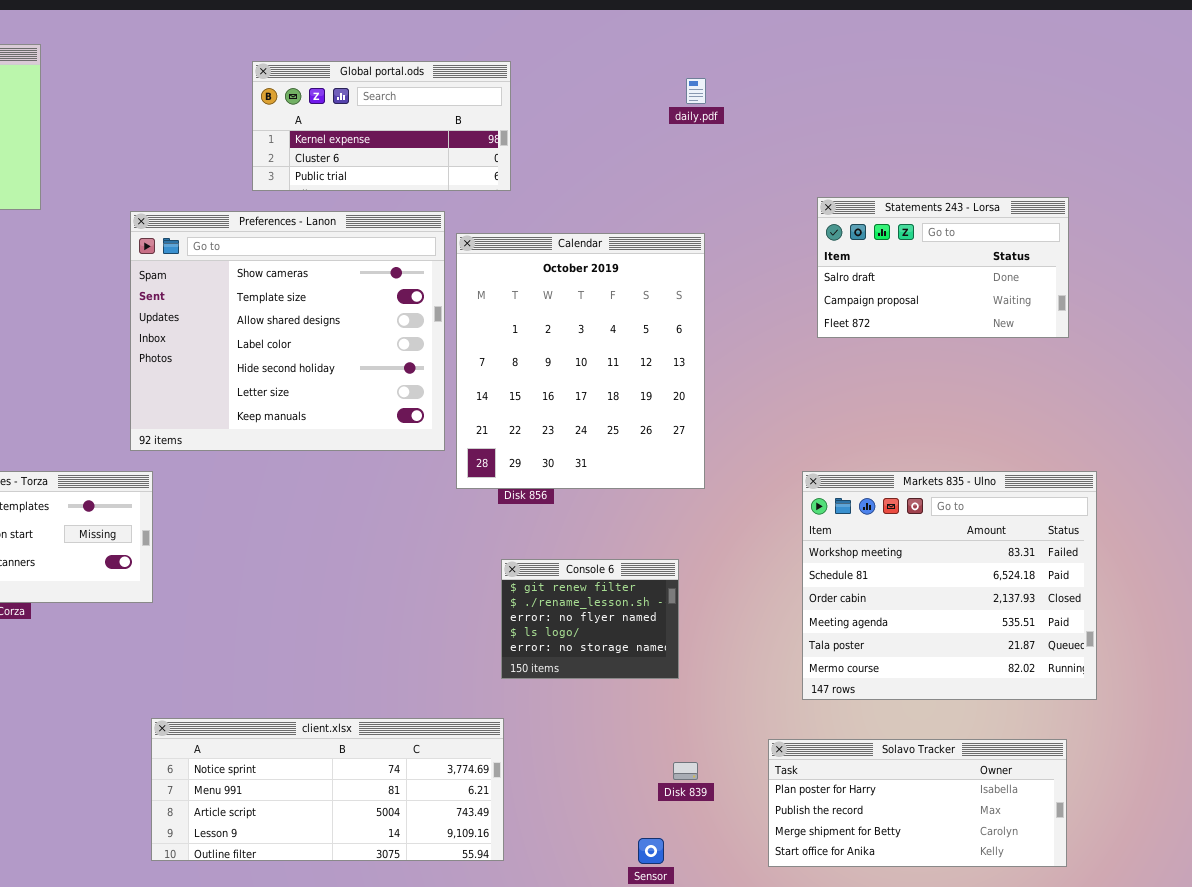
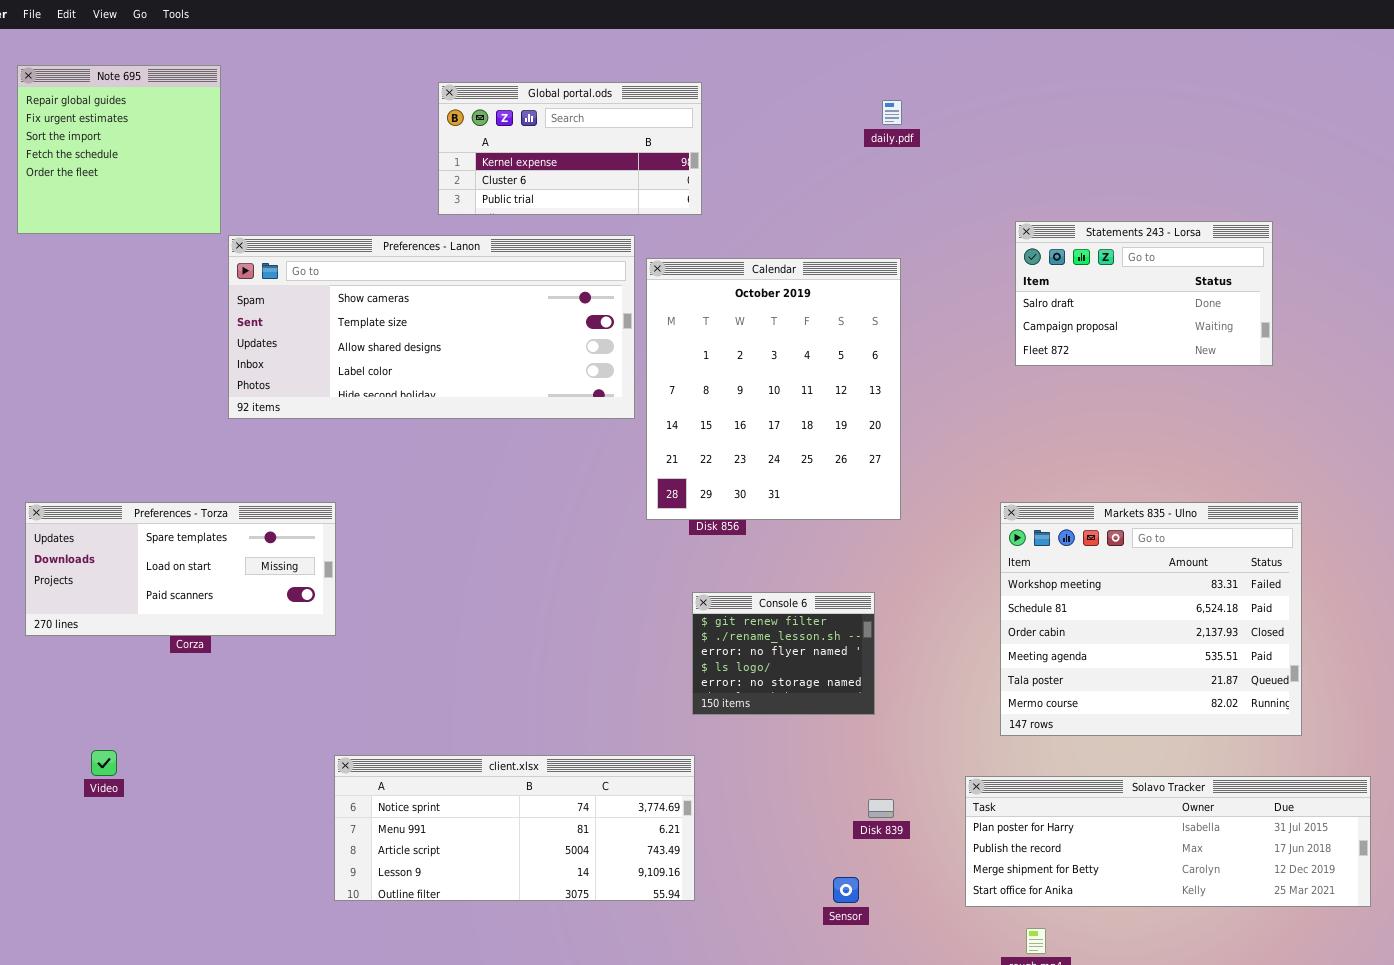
Preferences - Lanon: [130,211,445,451] -> [228,235,635,419], resized
Solavo Tracker: [768,739,1067,867] -> [965,776,1371,907], resized

